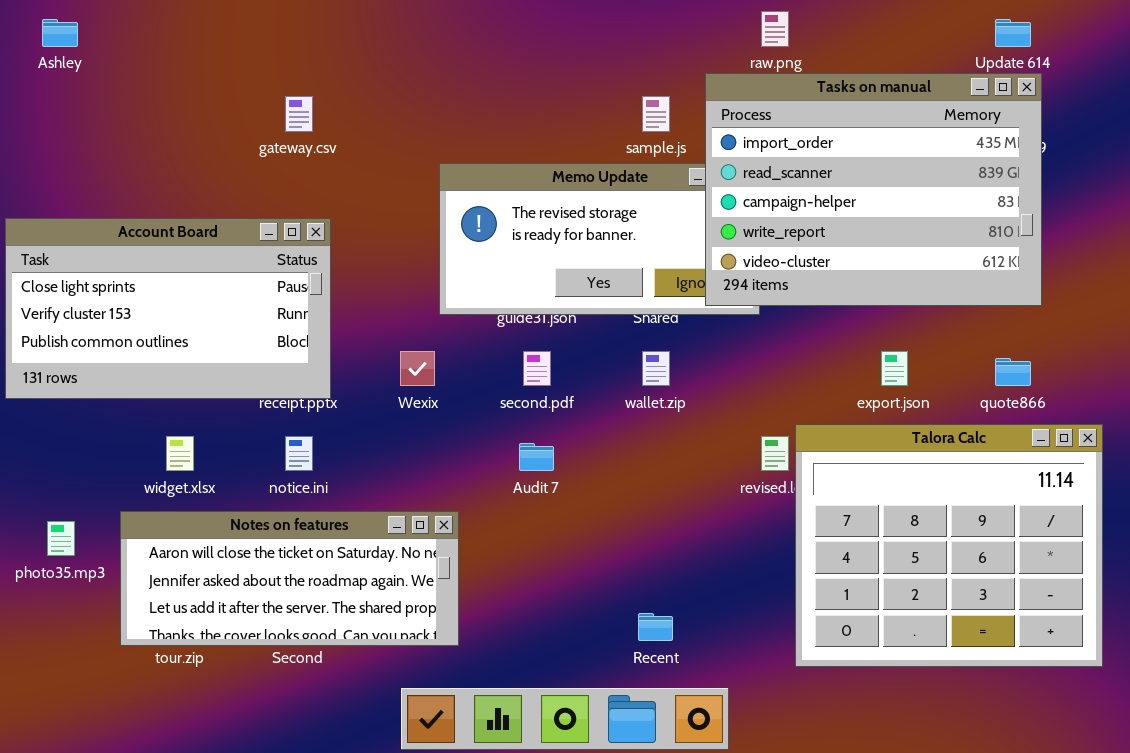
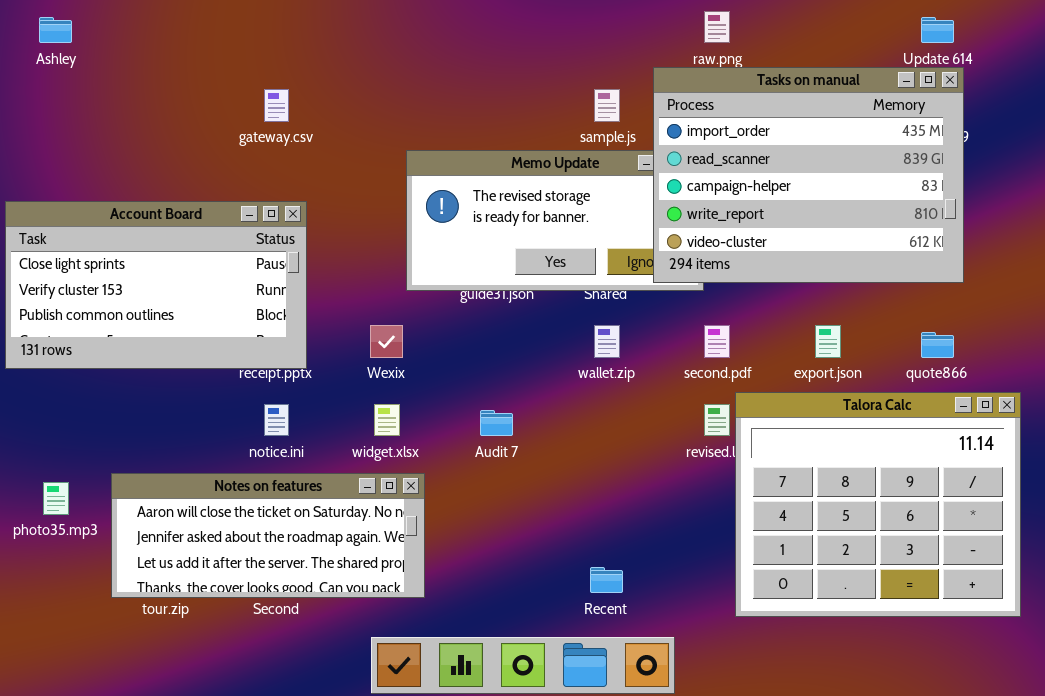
second.pdf: [523,351,551,386] -> [704,325,730,358], moved
widget.xlsx: [166,436,194,471] -> [374,404,400,436], moved

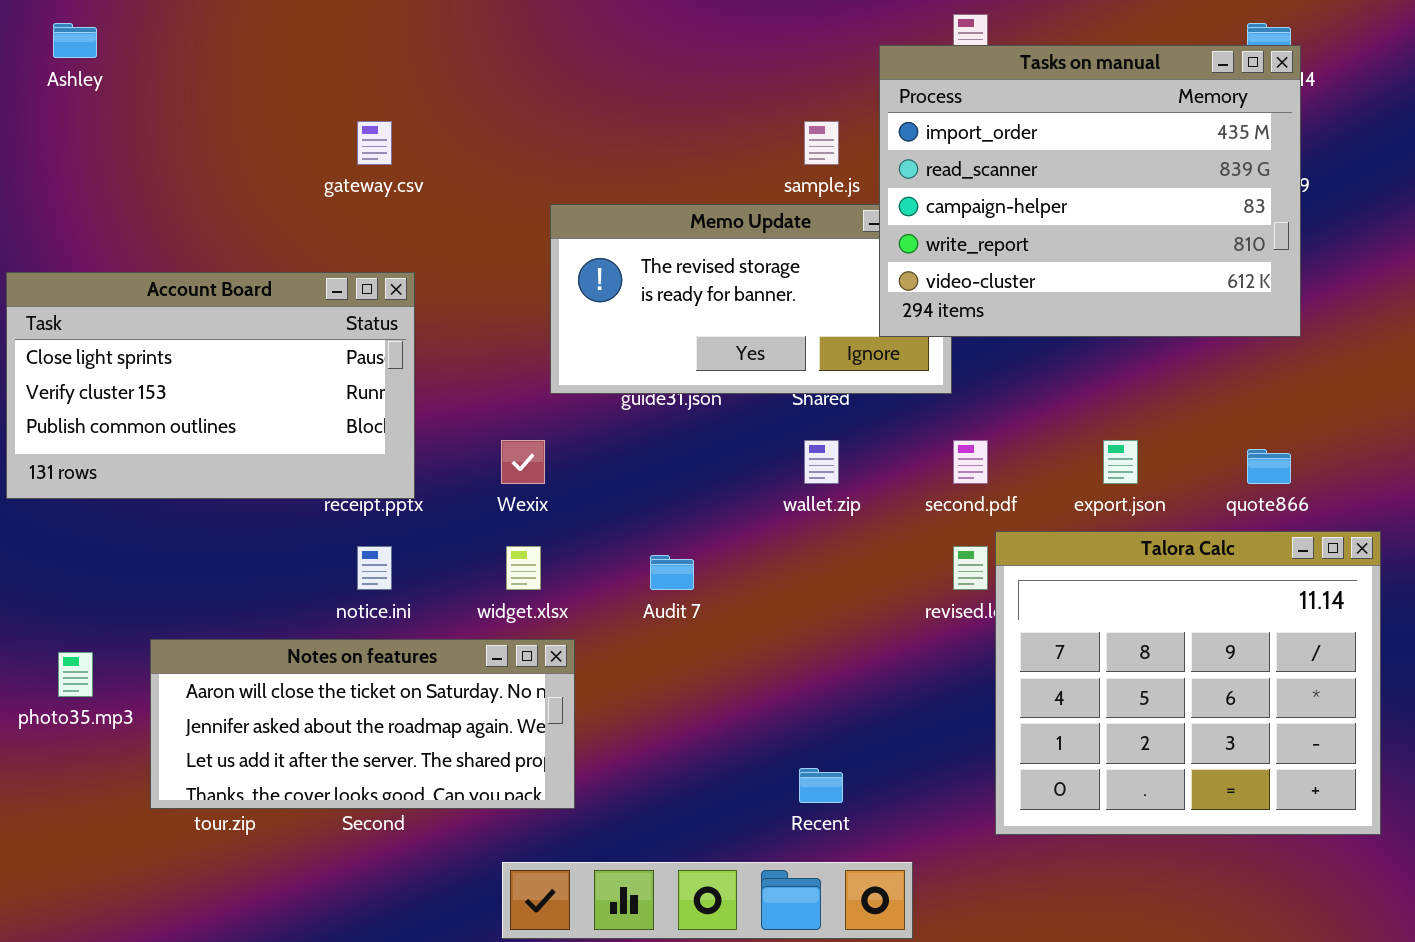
Tasks on manual: [653,67,964,283] -> [879,45,1301,337], moved

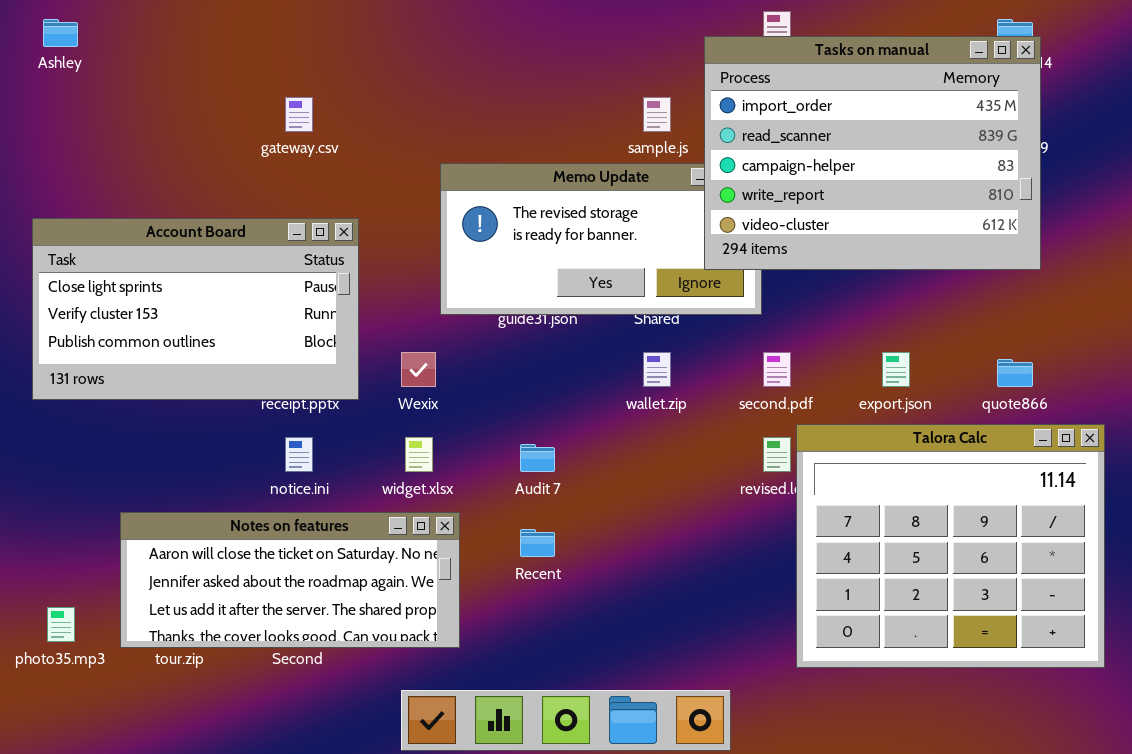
Account Board: [6,272,415,499] -> [32,218,359,400], moved
photo35.mp3: [58,652,93,697] -> [47,607,75,642], moved
Recent: [799,768,843,803] -> [520,529,555,557], moved

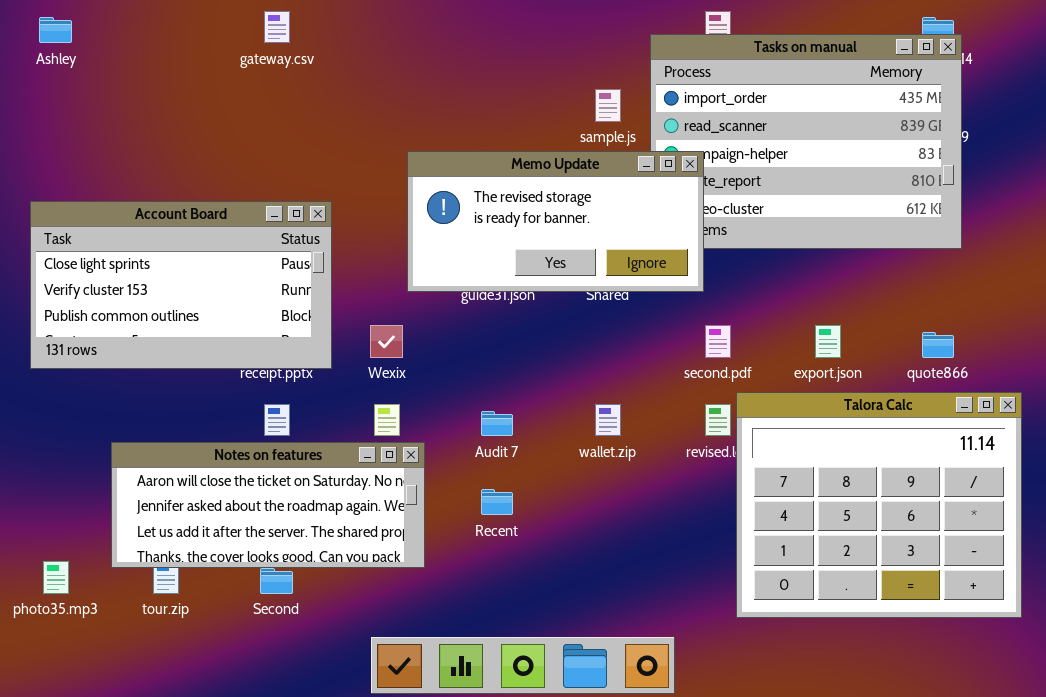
gateway.csv: [285,97,313,132] -> [264,11,290,43], moved
Memo Update: [440,163,762,315] -> [407,151,704,292], raised
wallet.zip: [643,352,671,387] -> [595,404,621,436], moved
Notes on features: [120,512,460,648] -> [111,442,425,568], moved

